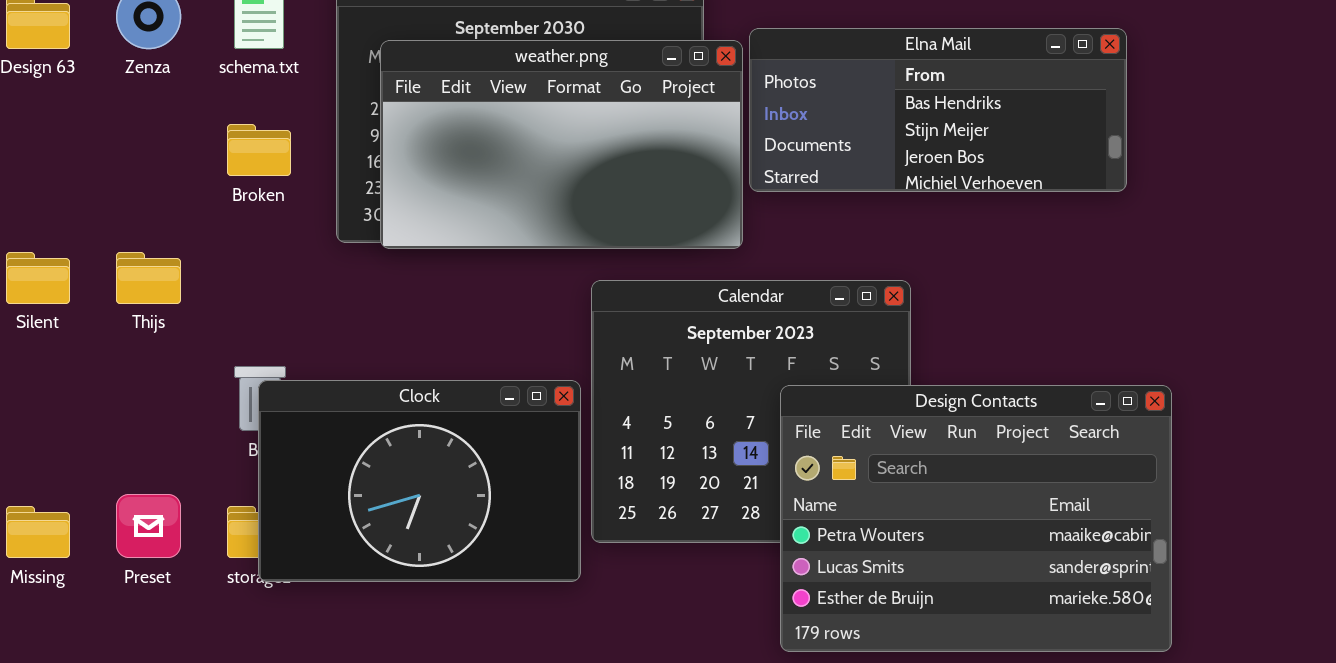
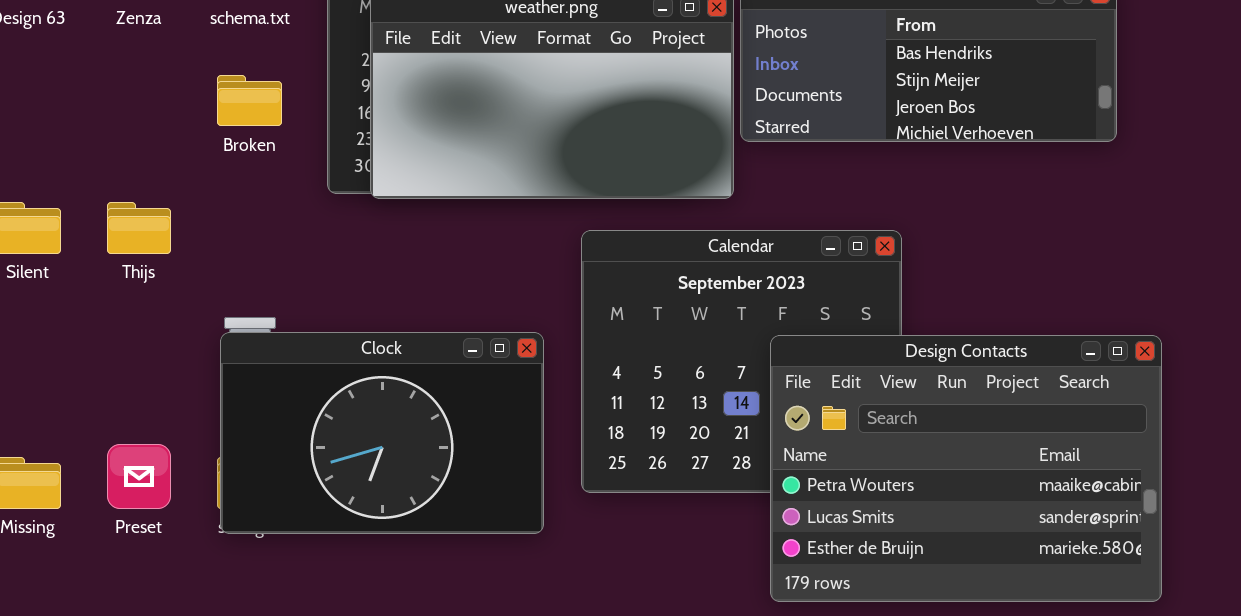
Clock: [258,380,581,582] -> [220,332,544,534], moved

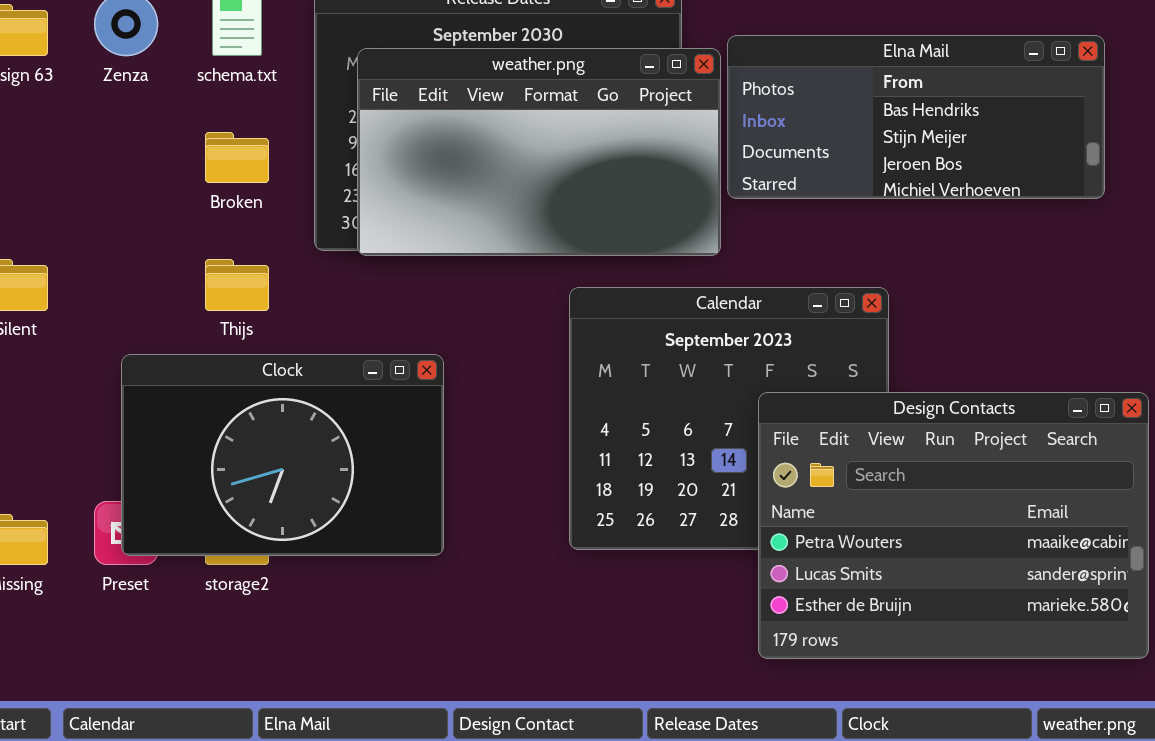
Thijs: [107,202,171,254] -> [205,259,269,311], moved
Clock: [220,332,544,534] -> [121,354,444,556], moved

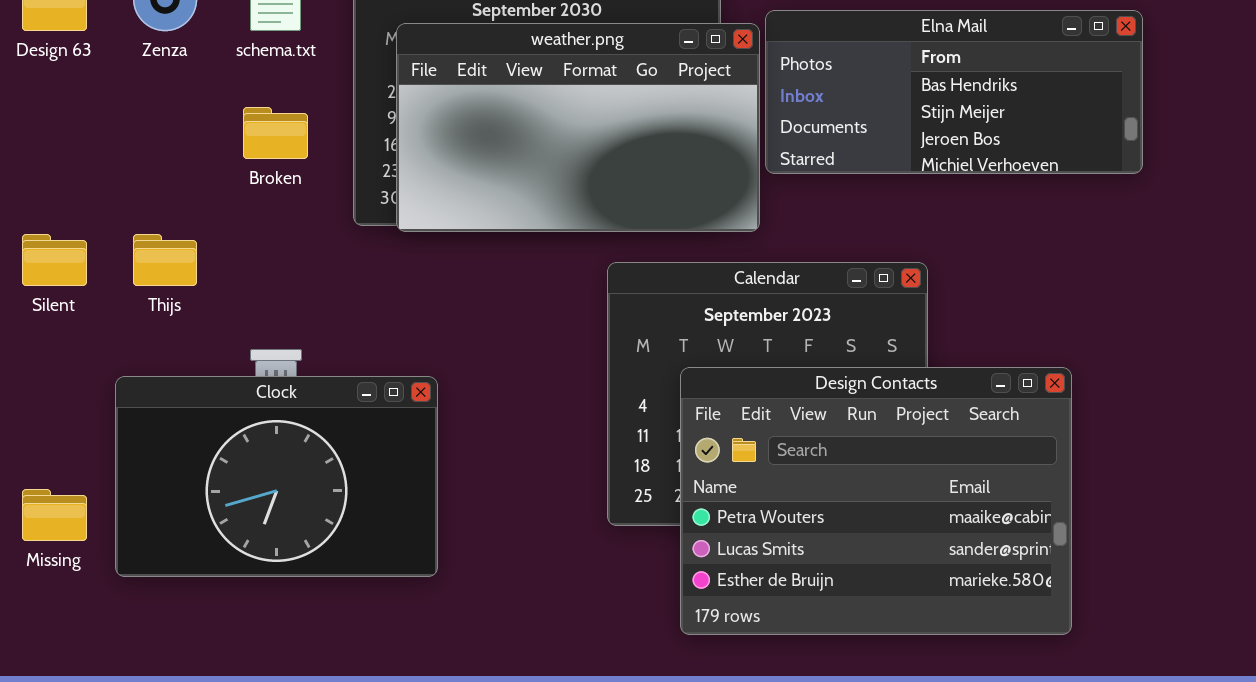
Thijs: [205,259,269,311] -> [133,234,197,286], moved
Clock: [121,354,444,556] -> [115,376,438,577], moved
Design Contacts: [758,392,1149,659] -> [680,367,1072,635], moved

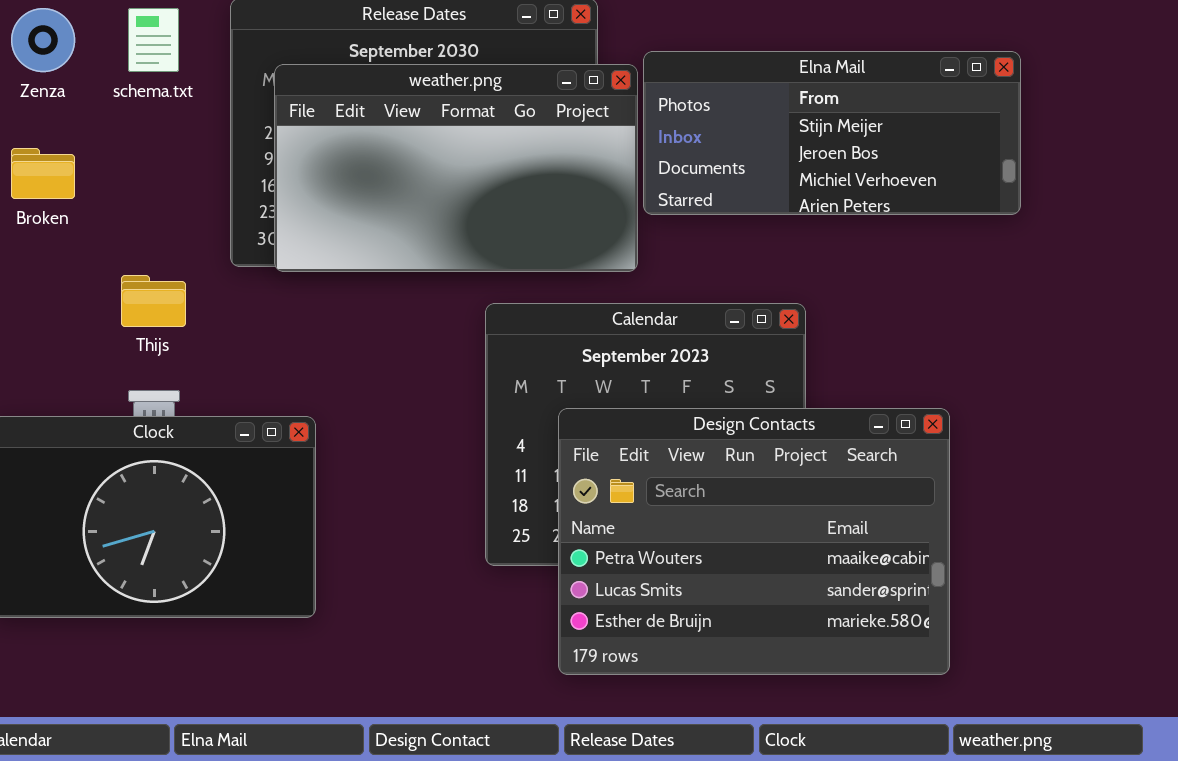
Elna Mail: [765,10,1143,174] -> [643,51,1021,215], scrolled down 1 row
Broken: [243,107,308,159] -> [11,148,75,199], moved
Thijs: [133,234,197,286] -> [121,275,186,327], moved

